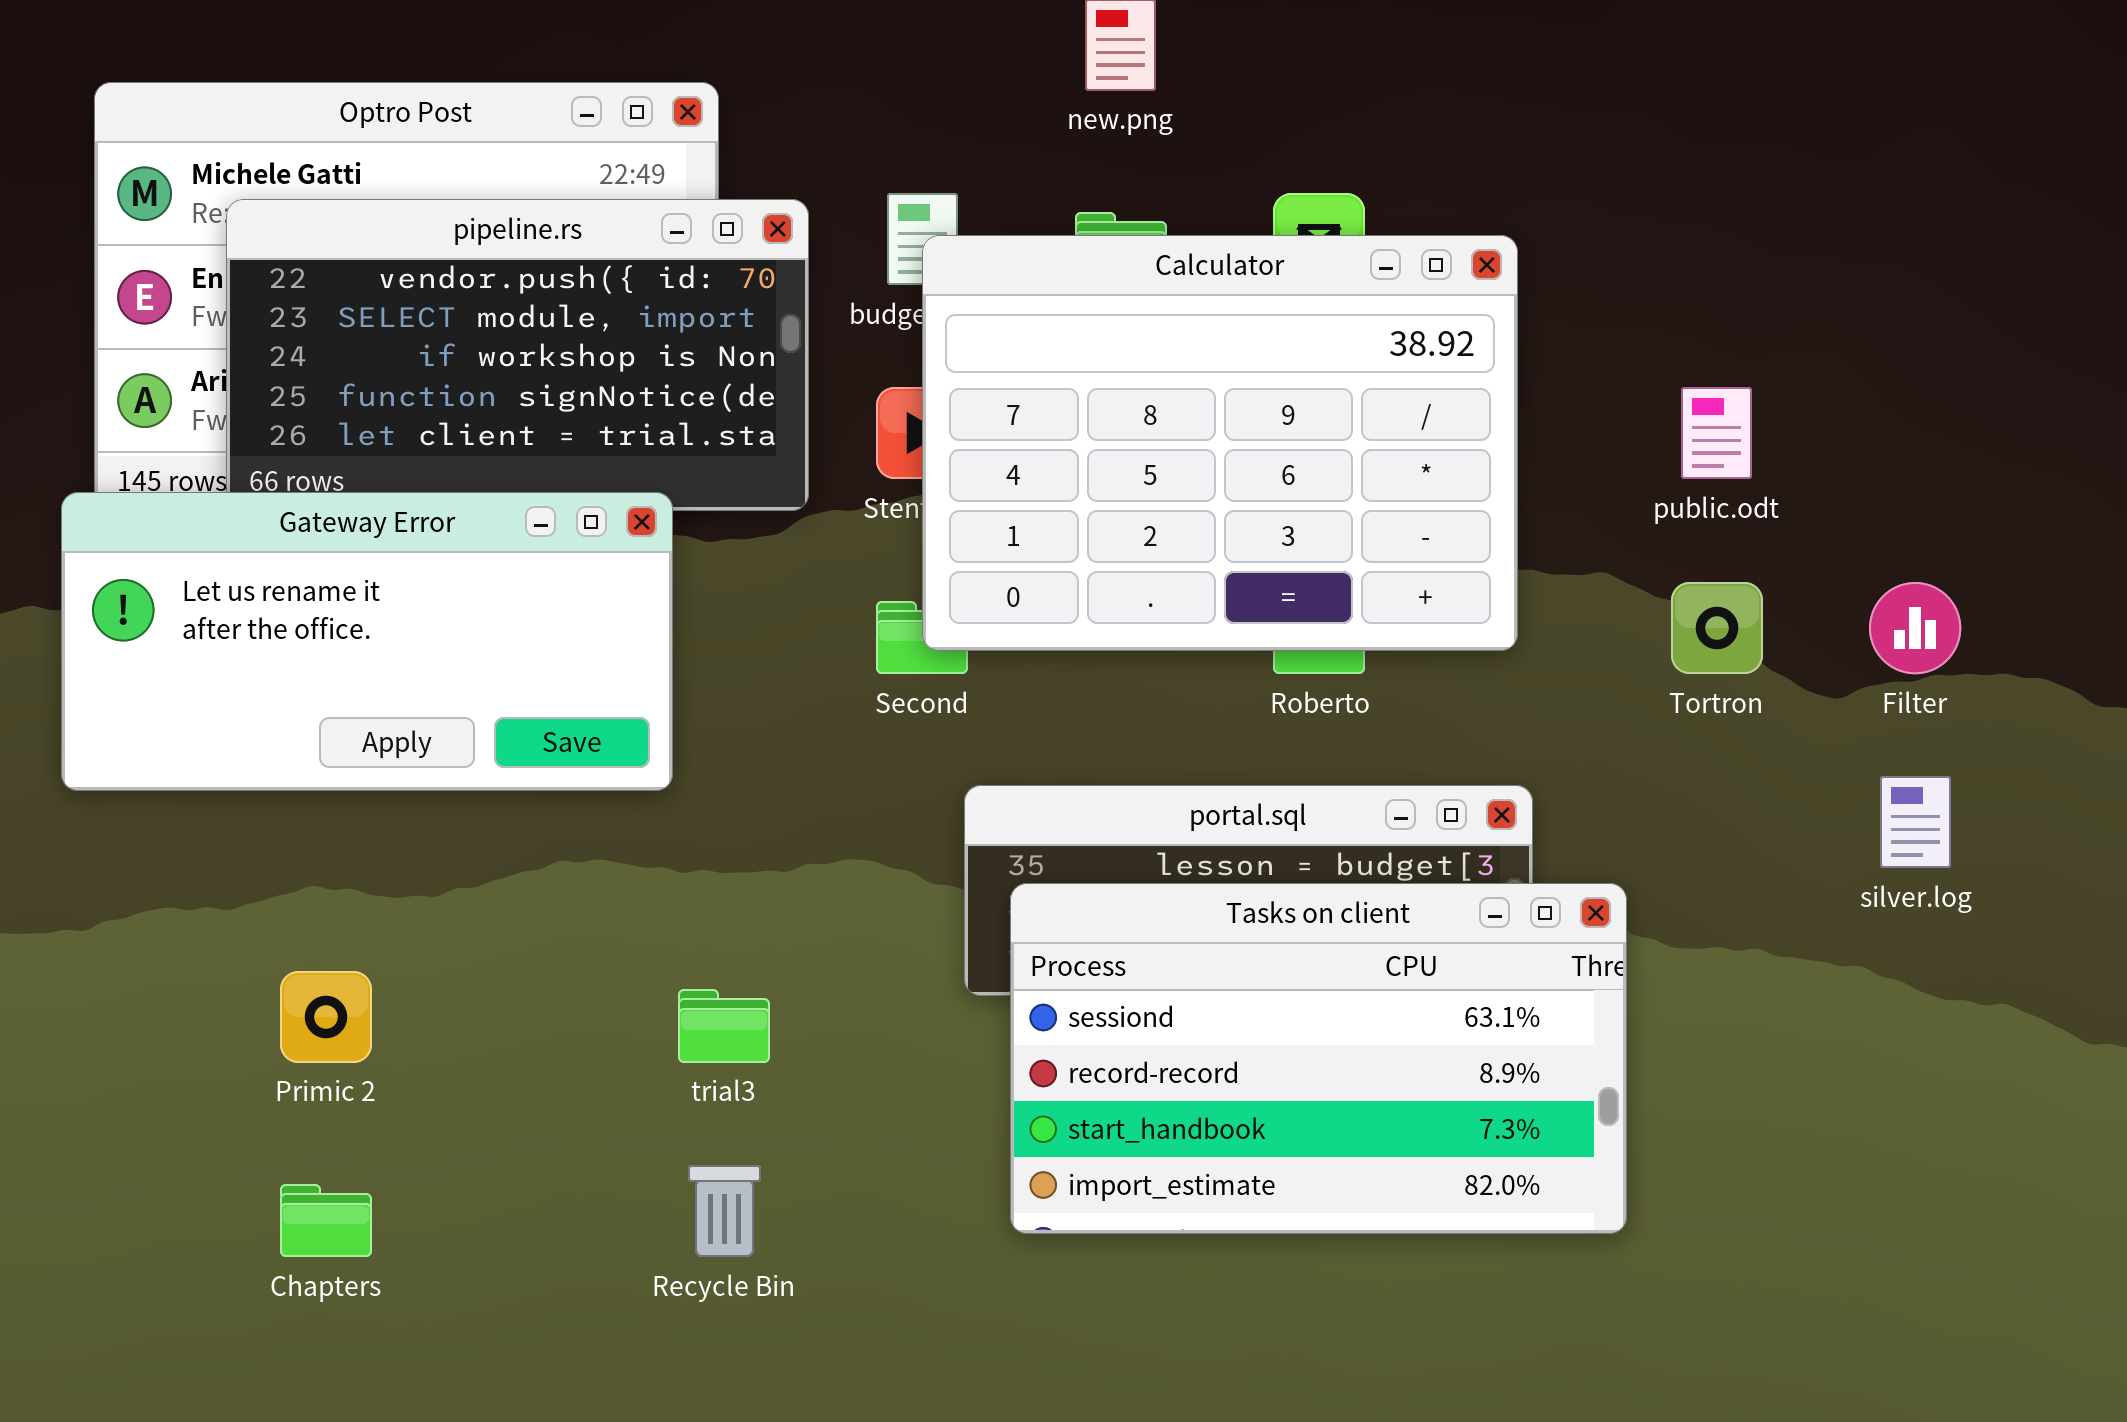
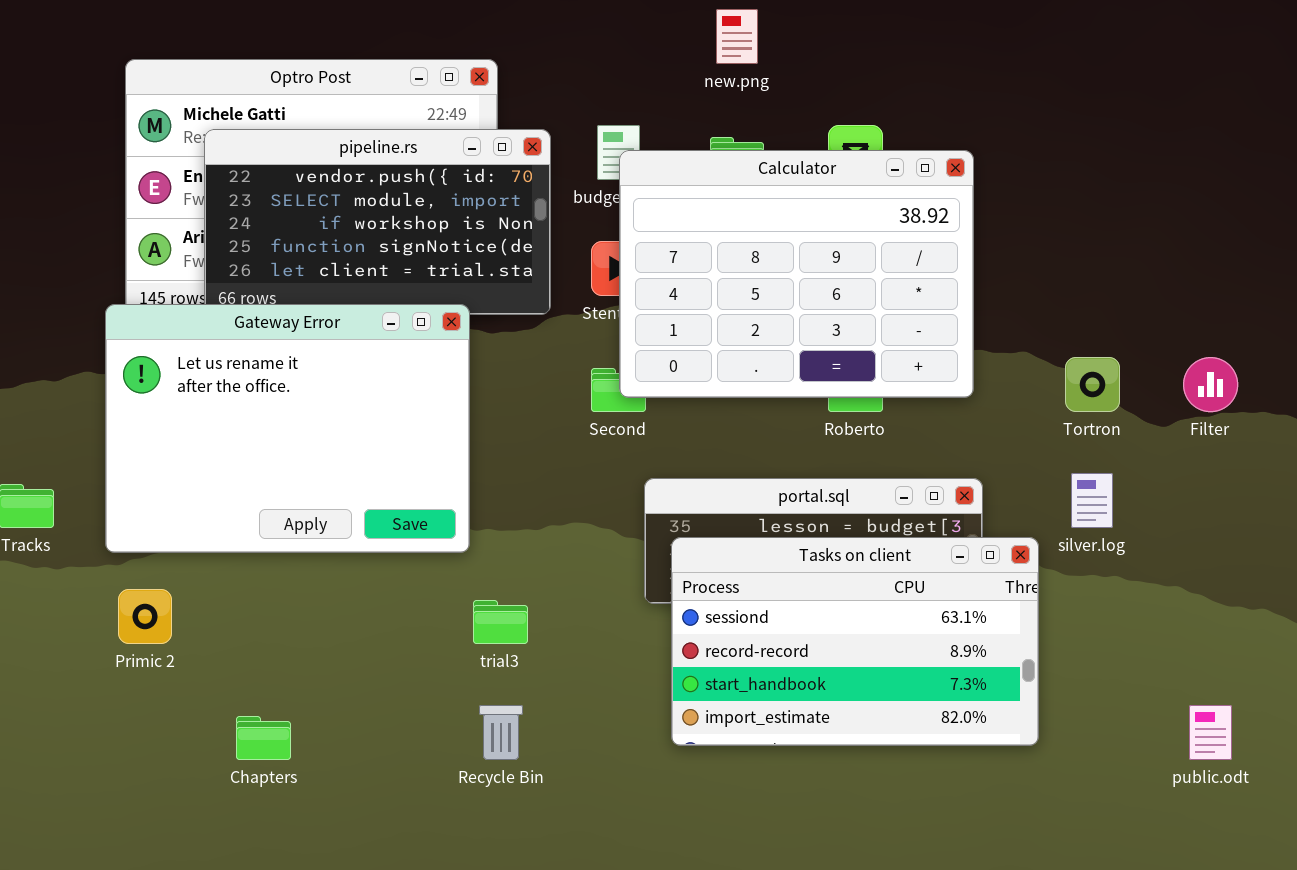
public.odt: [1681,387,1752,479] -> [1189,705,1232,760], moved
Gateway Error: [61,492,673,791] -> [105,304,470,553], resized
silver.log: [1880,776,1951,868] -> [1071,473,1113,528], moved
Primic 2: [280,971,372,1063] -> [118,589,172,644], moved

